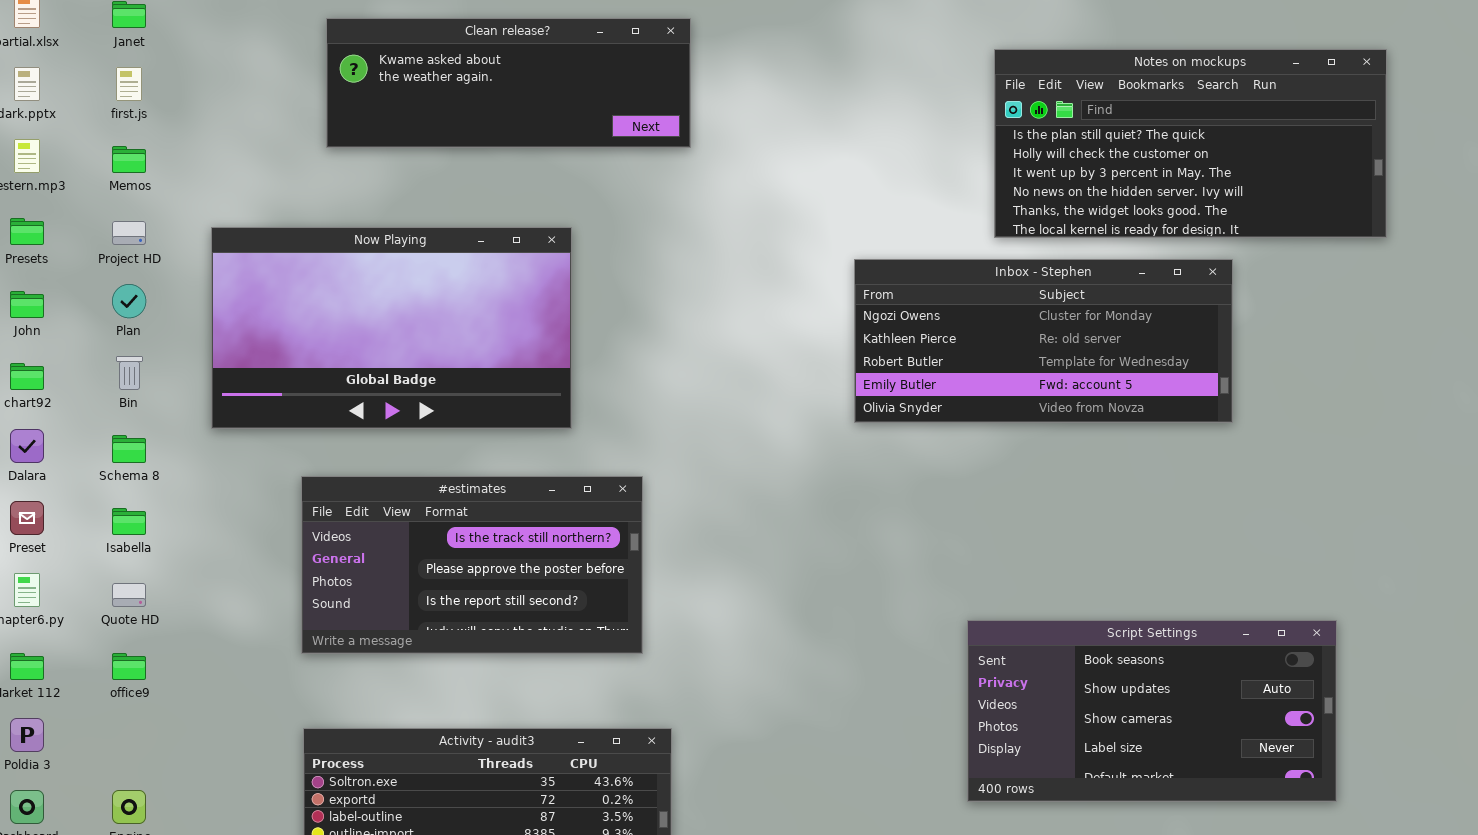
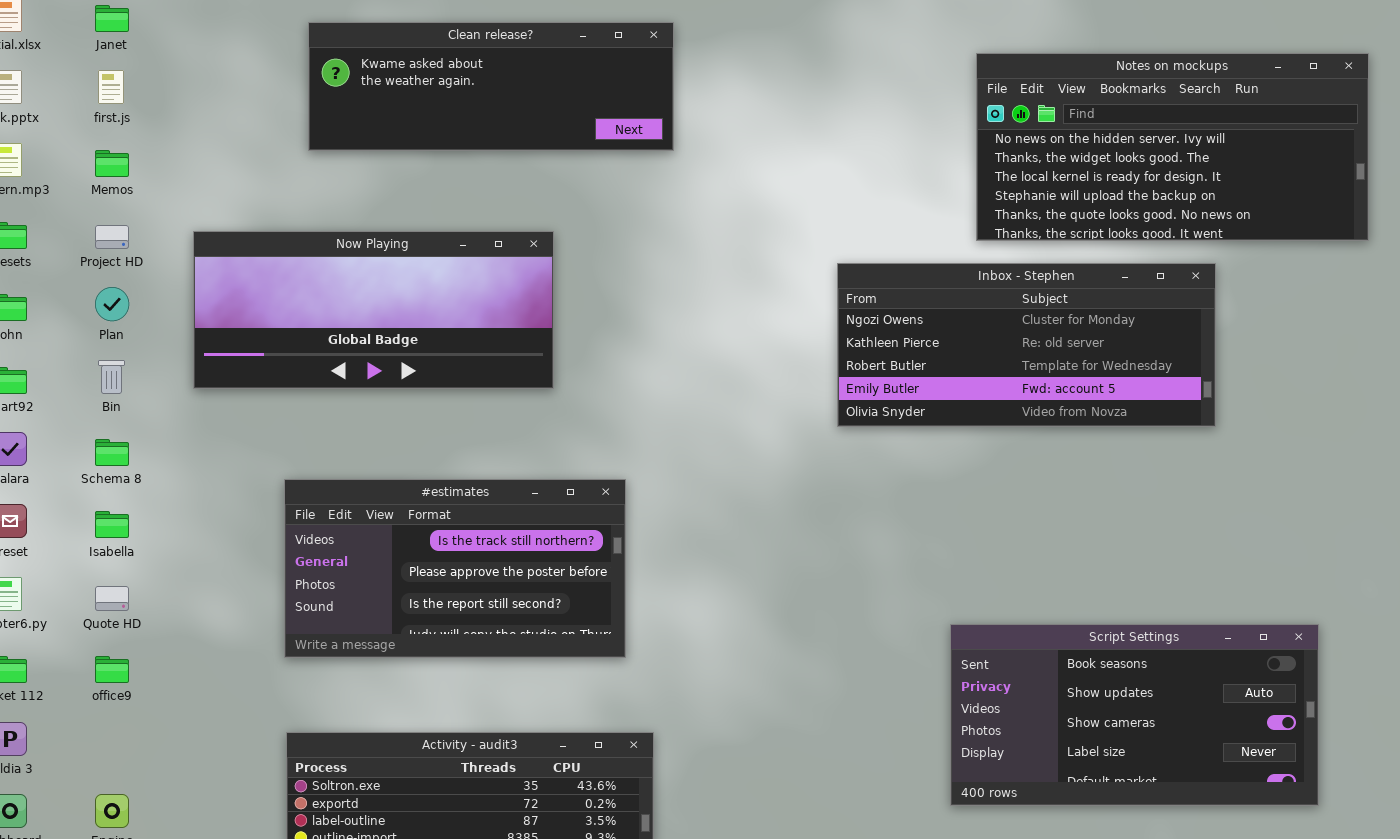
Notes on mockups: [994,49,1387,238] -> [976,53,1369,241], scrolled down 3 rows
Now Playing: [211,227,572,429] -> [193,231,554,389], resized

